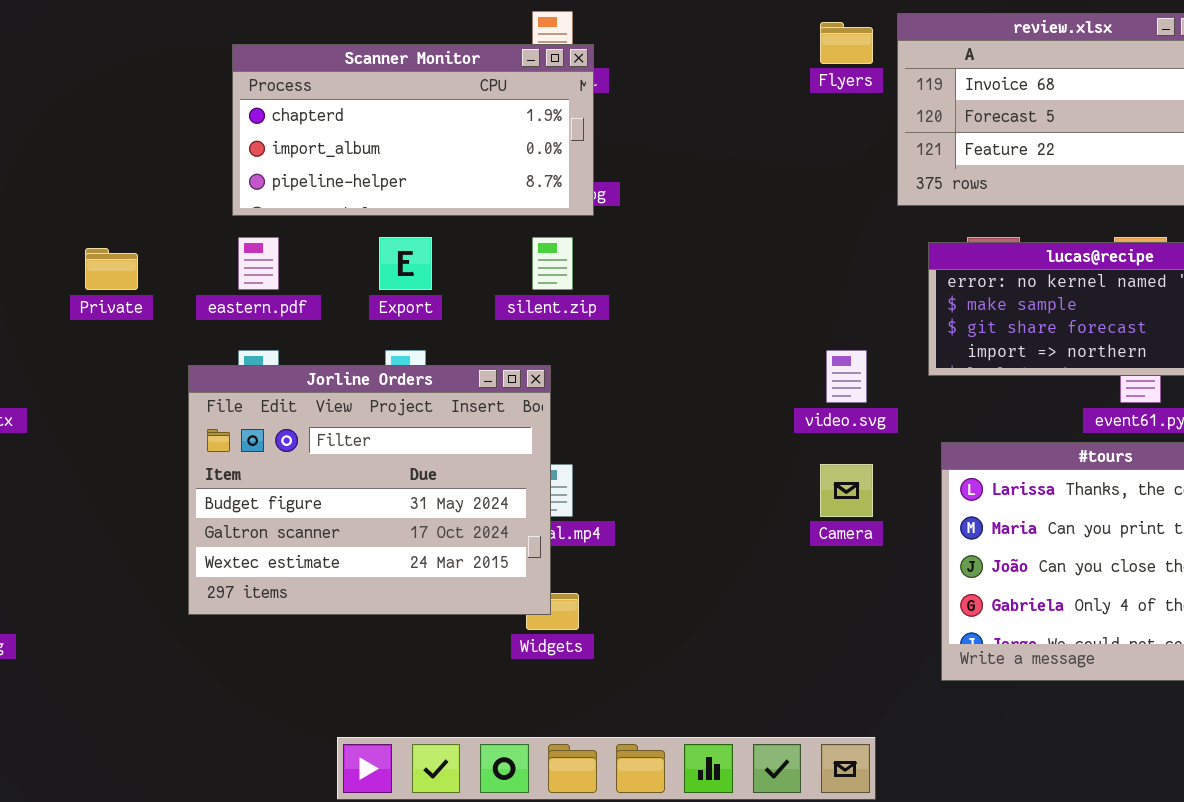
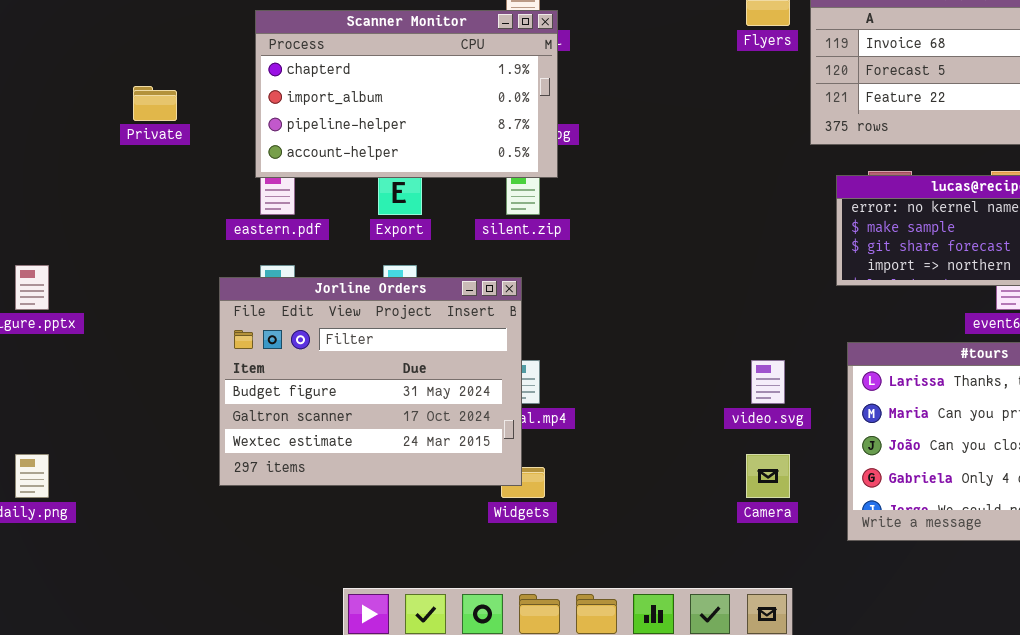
Scanner Monitor: [232,44,594,216] -> [255,10,558,178], resized
Private: [85,248,138,290] -> [133,86,177,121], moved
video.svg: [826,350,867,403] -> [751,360,785,404], moved
Camera: [820,464,873,517] -> [746,454,790,498], moved

